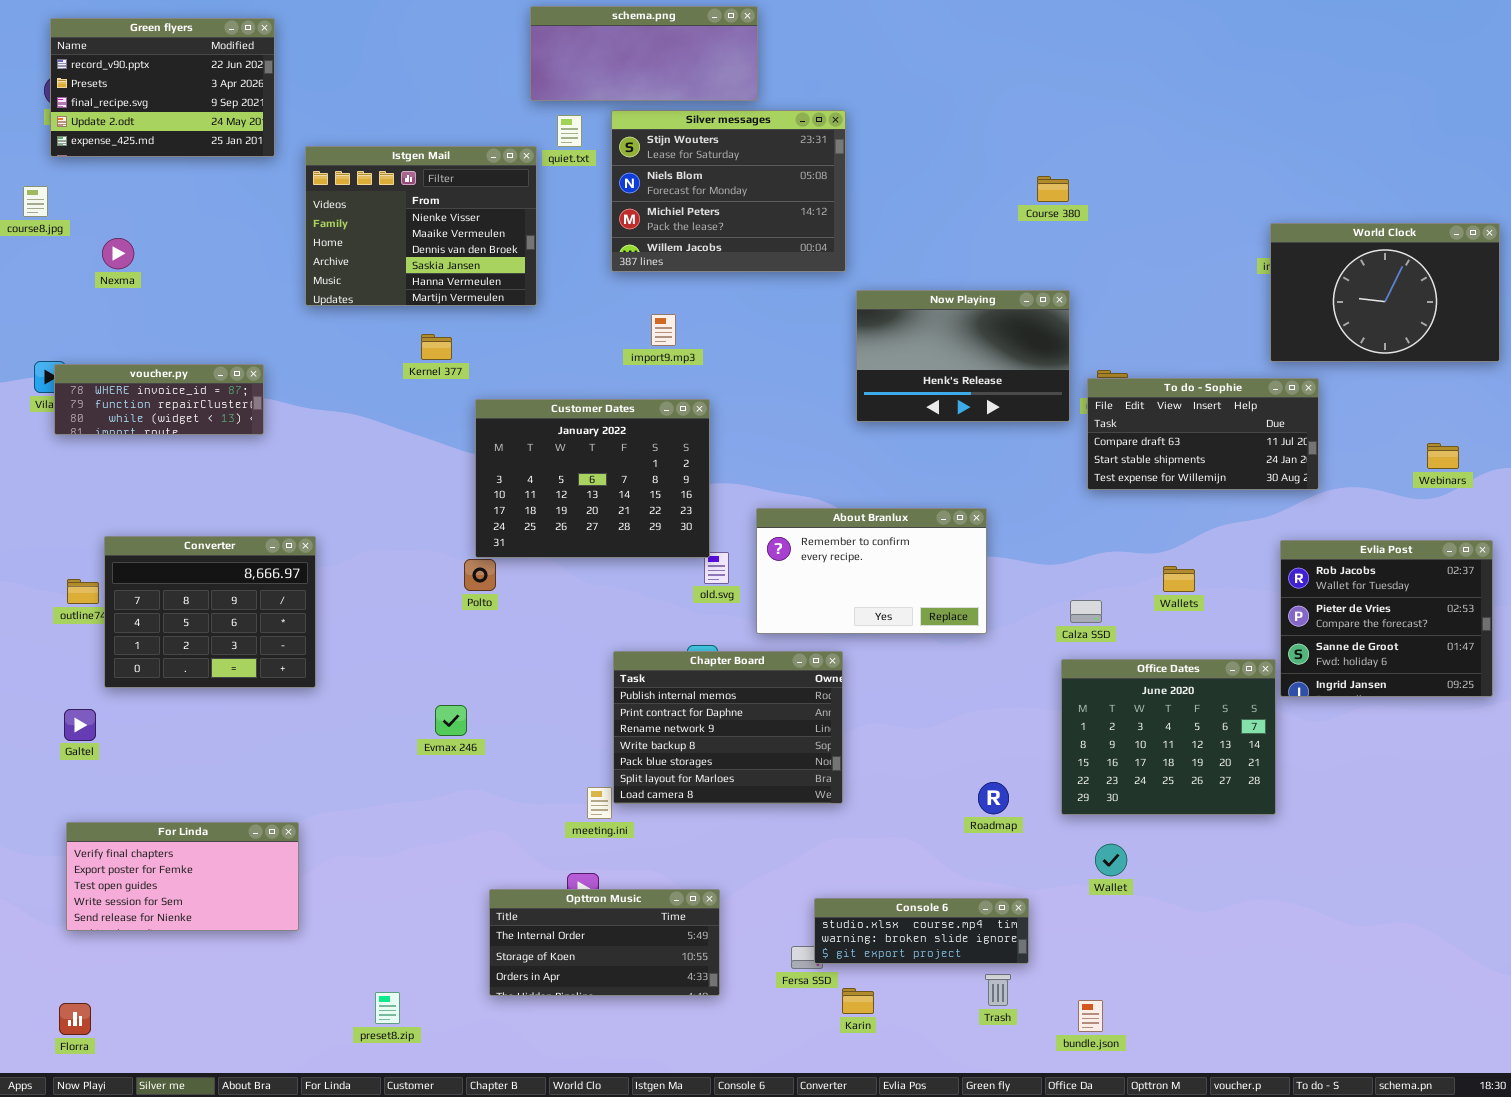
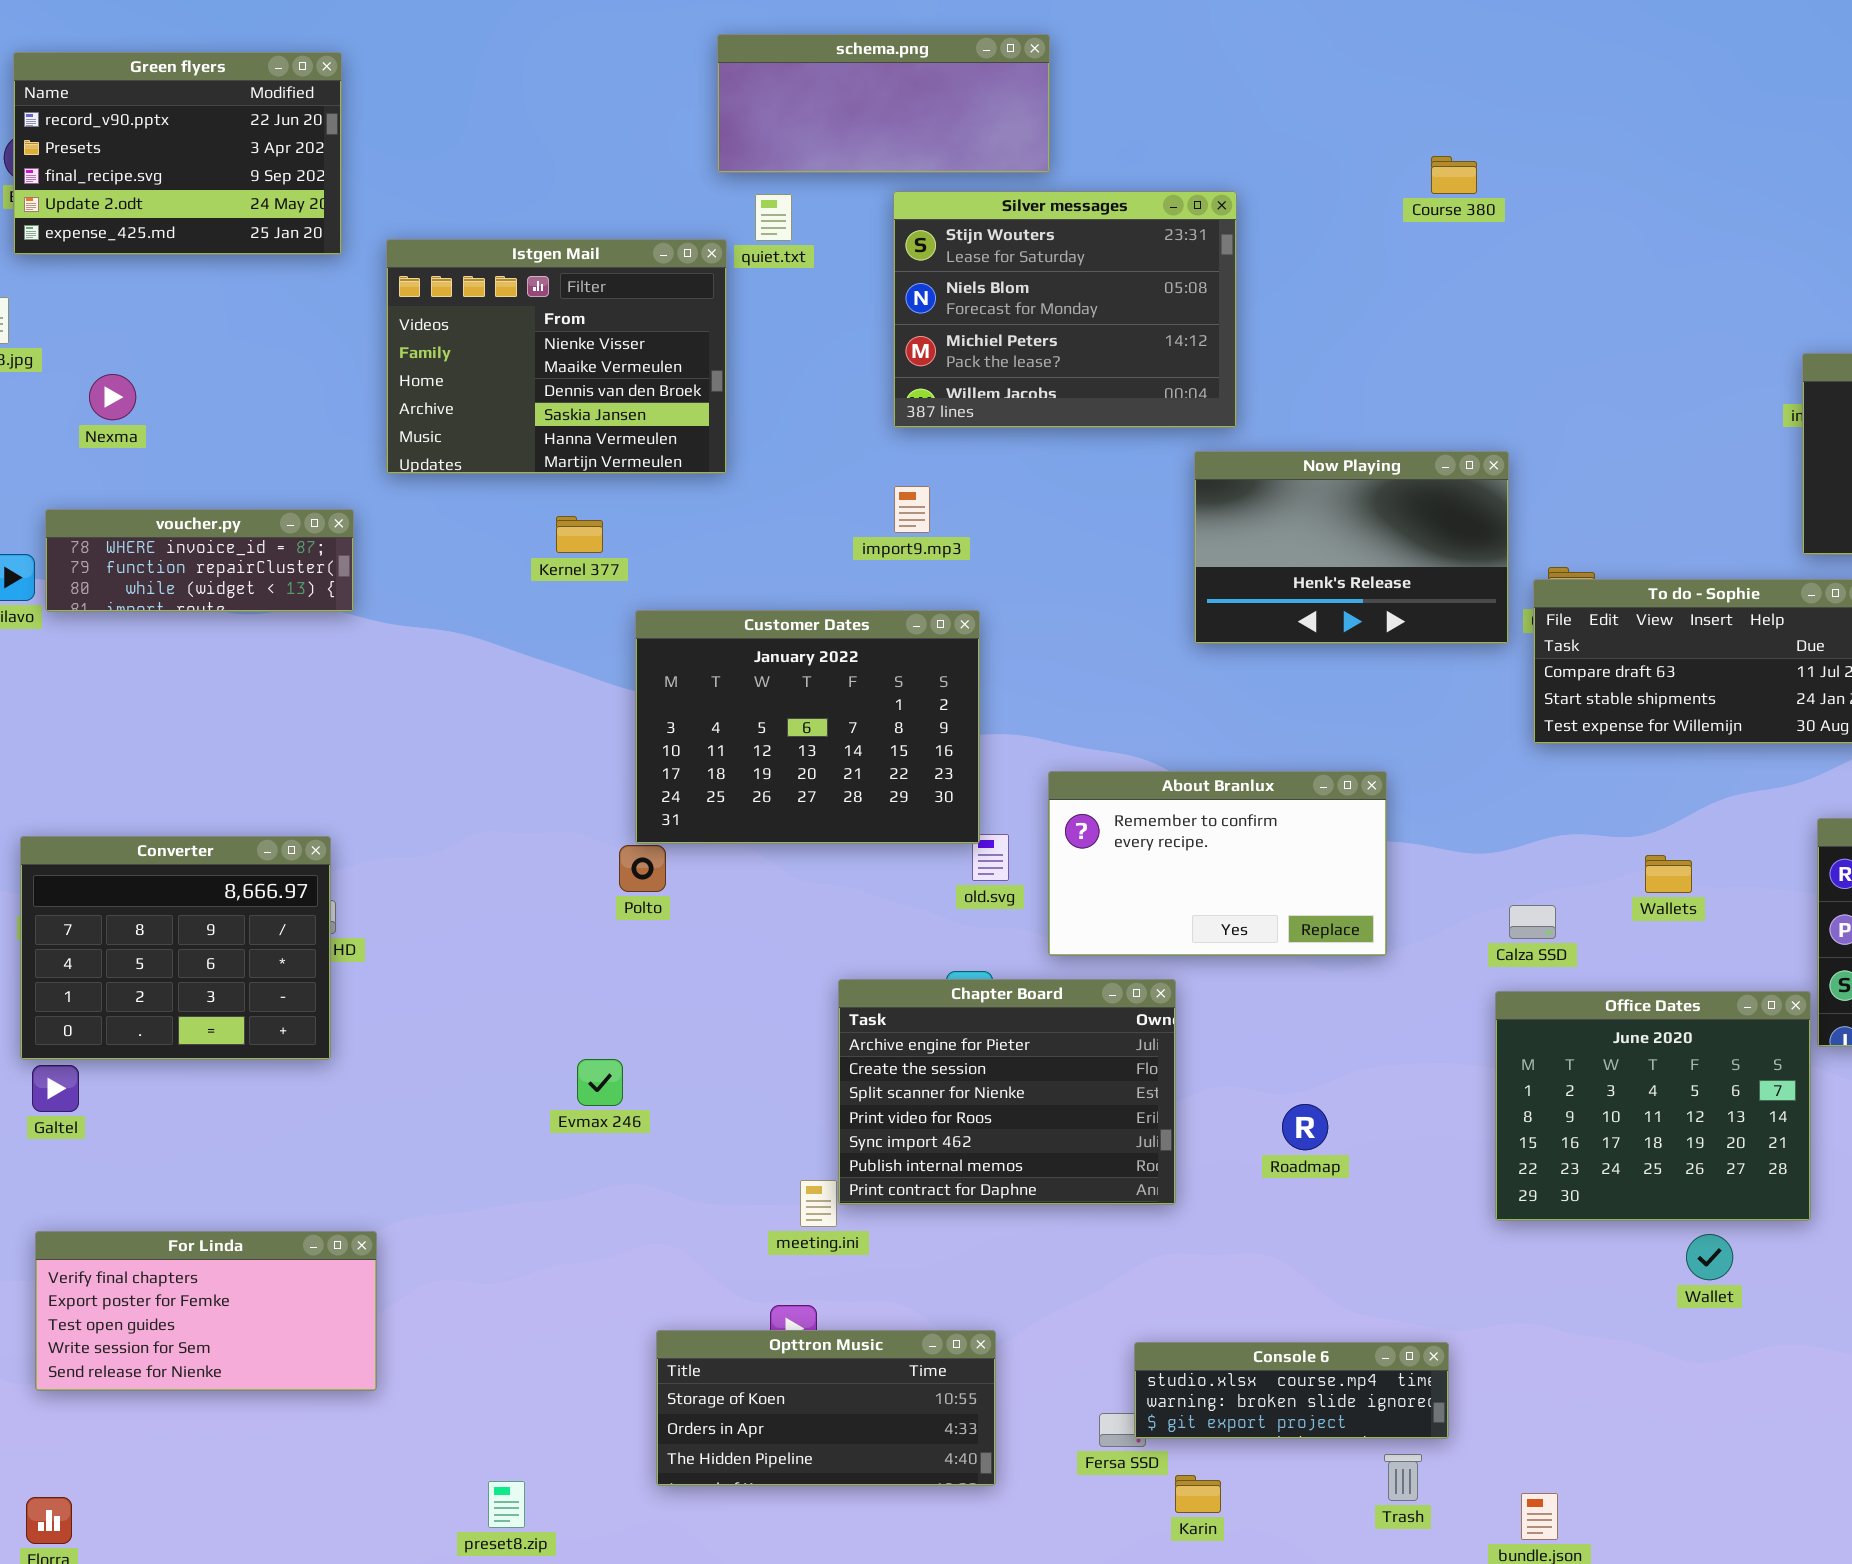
Silver messages: [611,110,846,272] -> [893,191,1237,428], moved
Course 380: [1037,176,1069,202] -> [1431,156,1477,194], moved
voucher.py: [54,364,264,435] -> [45,509,354,612], moved
Converter: [104,536,316,688] -> [20,836,331,1060], moved
Chapter Board: [613,651,843,804] -> [838,979,1176,1205], scrolled up 5 rows
Roadmap: [978,782,1009,814] -> [1282,1104,1328,1150], moved
Wallet: [1095,844,1127,876] -> [1686,1234,1733,1280], moved
Opttron Music: [489,889,720,996] -> [656,1330,996,1486], scrolled down 1 row

